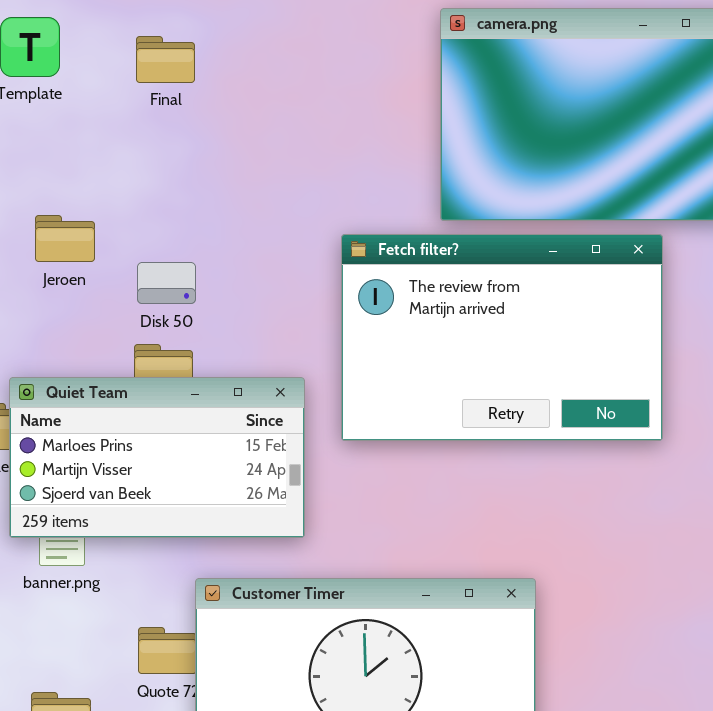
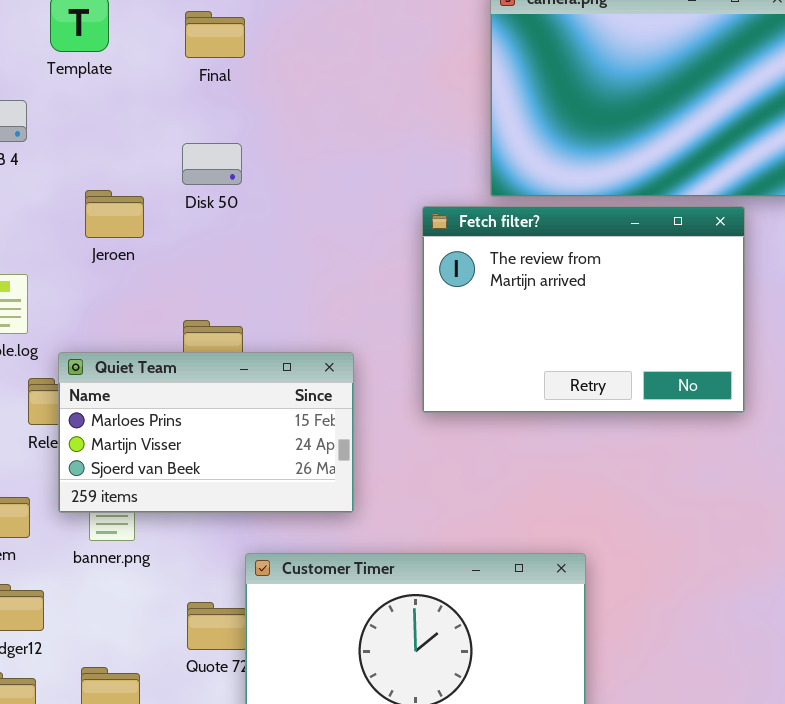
Fetch filter?: [341,234,663,441] -> [422,206,745,413], moved
Disk 50: [137,262,196,304] -> [182,143,242,185], moved

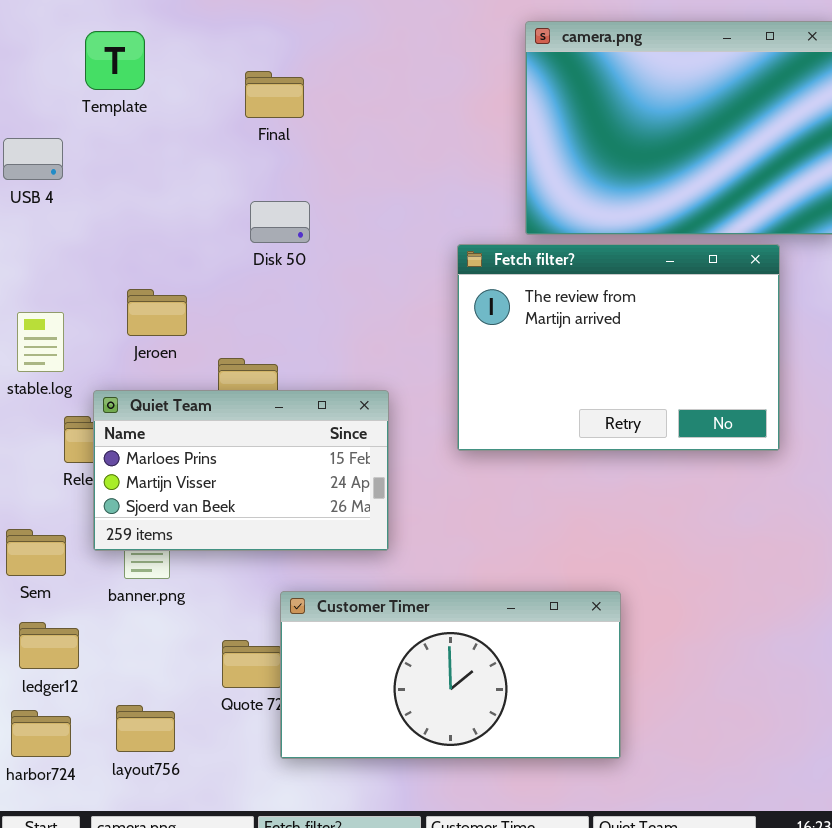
Final: [185,11,245,58] -> [245,71,304,118], moved
Disk 50: [182,143,242,185] -> [250,201,310,243], moved
Jeroen: [85,190,144,238] -> [127,289,187,336], moved

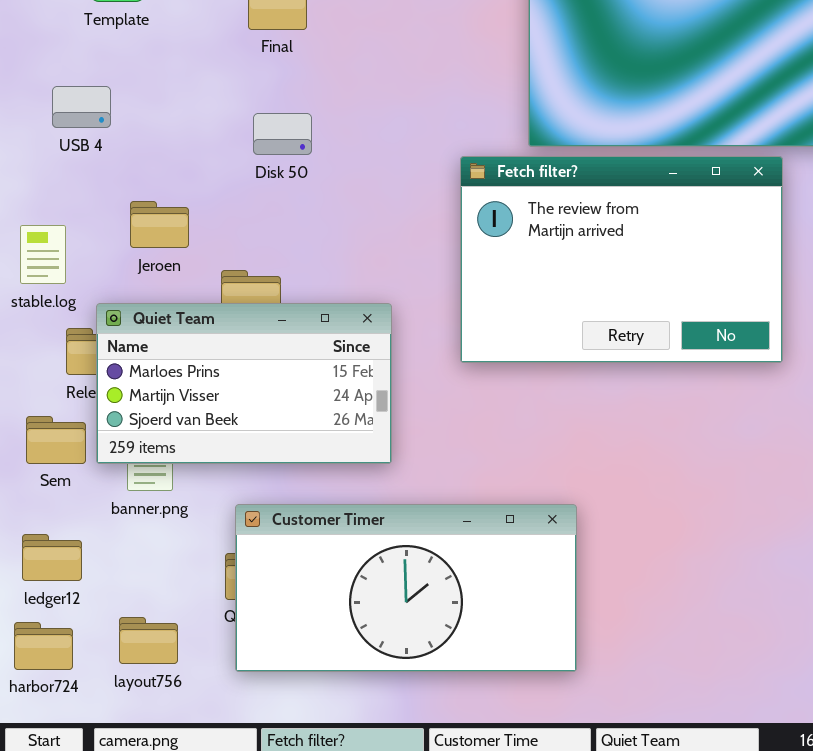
USB 4: [3,138,63,180] -> [52,86,111,128], moved
Sem: [6,529,66,576] -> [26,416,86,464], moved
Customer Timer: [280,591,621,759] -> [235,504,577,672], moved

